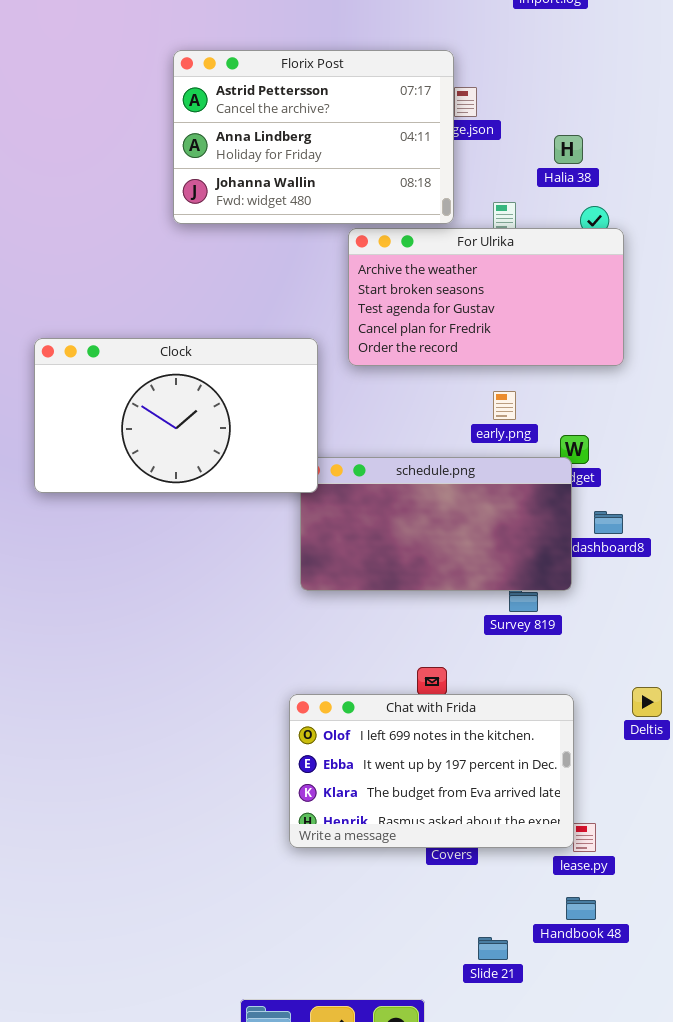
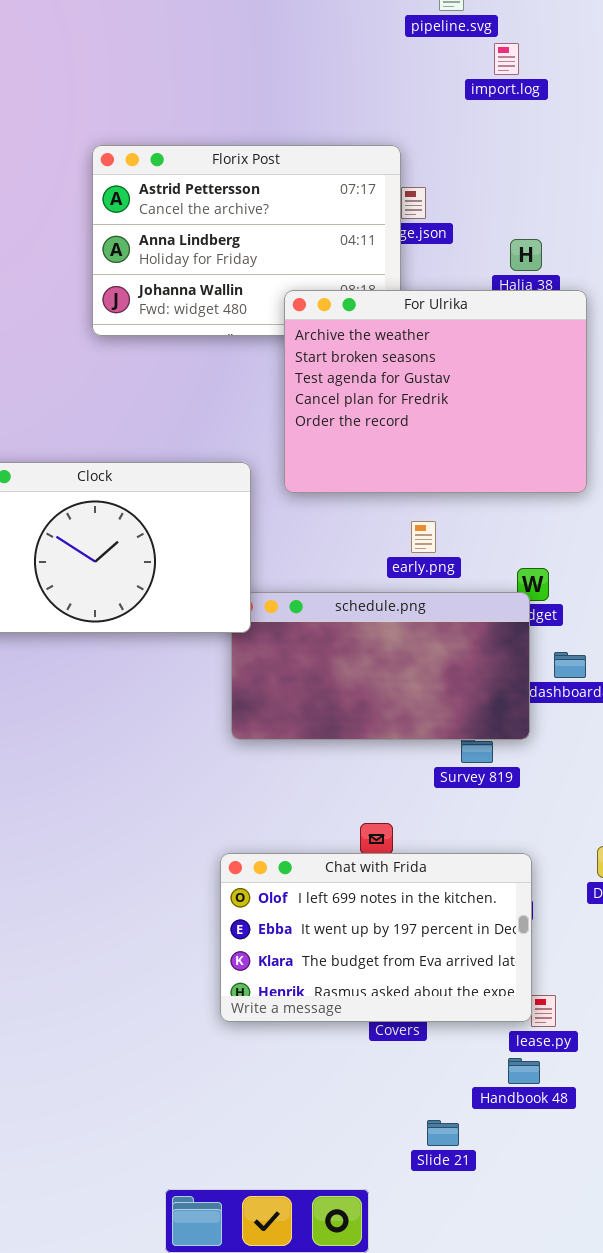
For Ulrika: [348,228,624,366] -> [284,290,587,493], resized
early.png: [493,391,516,420] -> [411,521,436,553], moved
Handbook 48: [566,897,596,920] -> [508,1058,540,1084], moved

